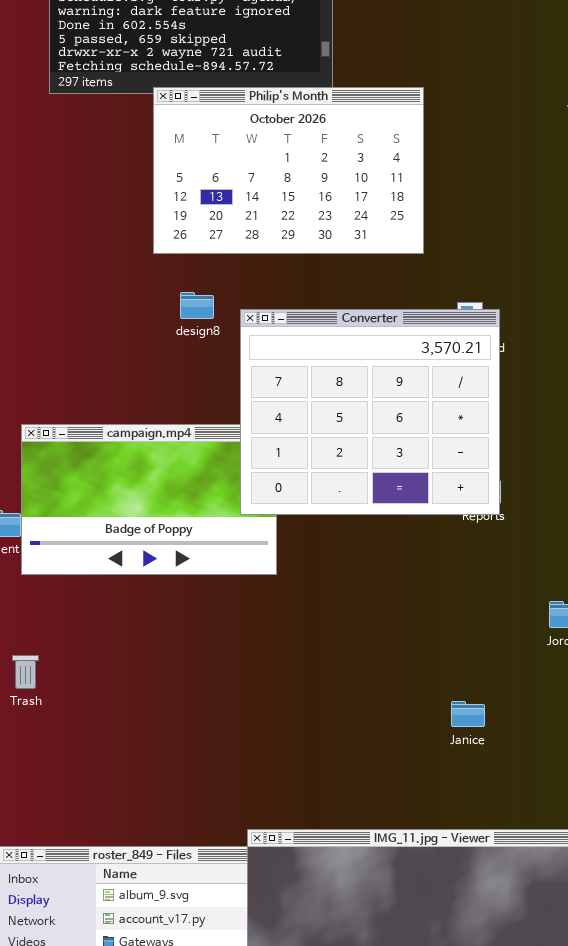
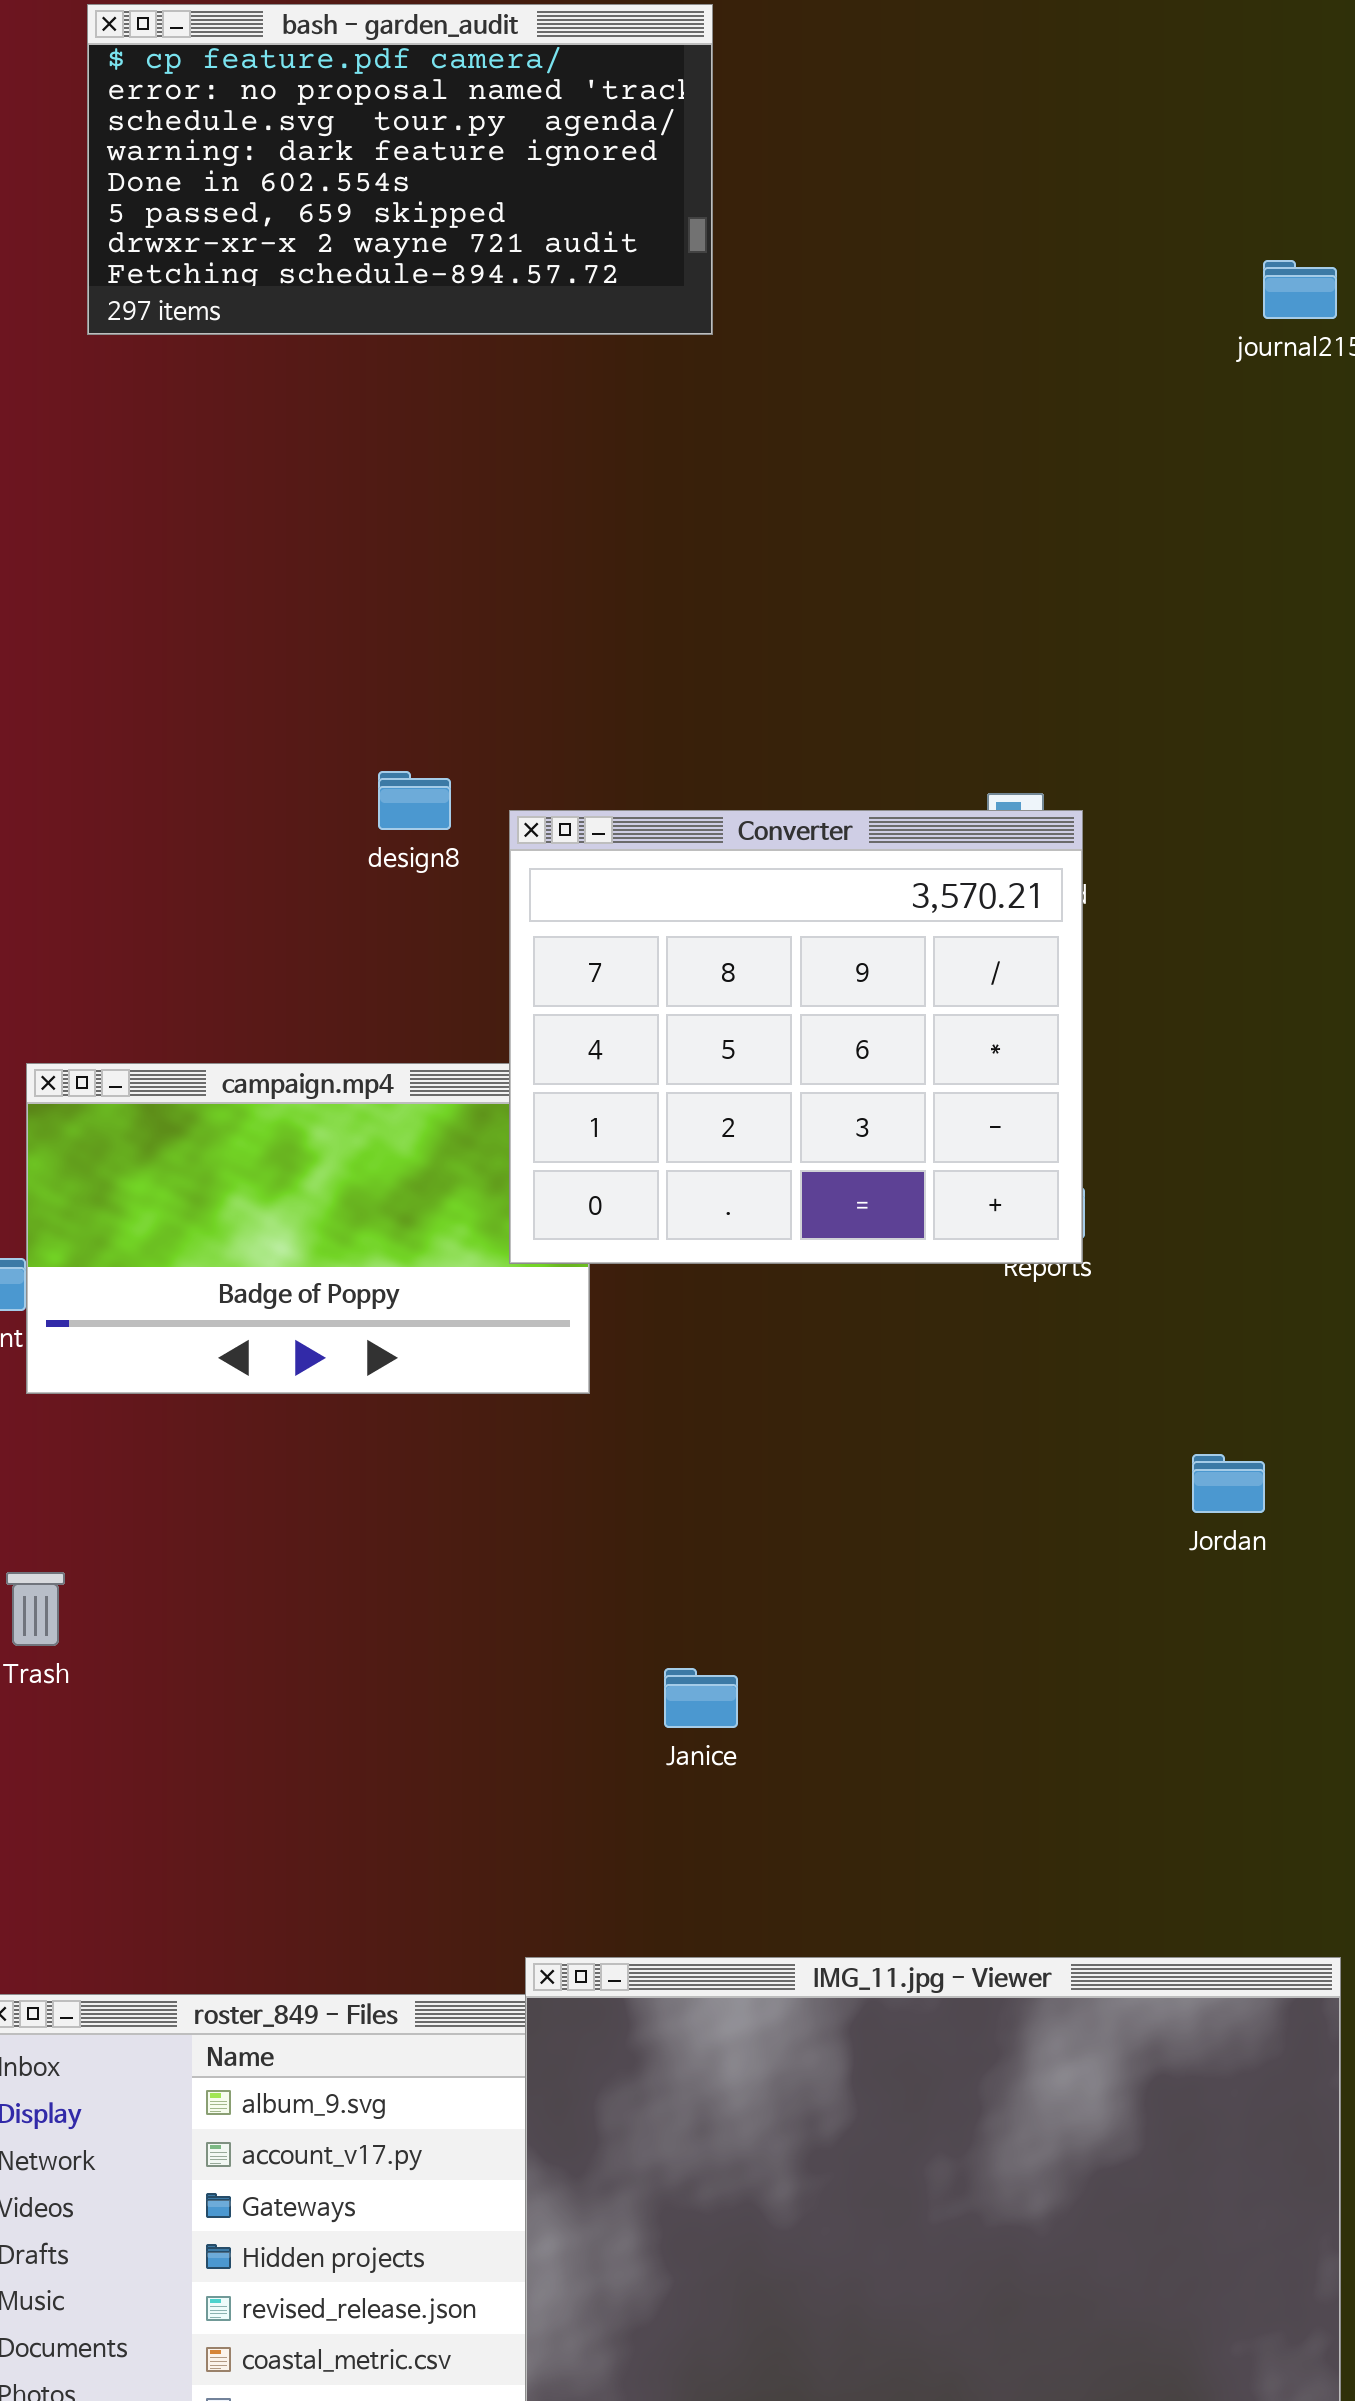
Philip's Month: [153,87,424,254] -> none, closed
Janice: [451,701,485,727] -> [664,1668,738,1728], moved

